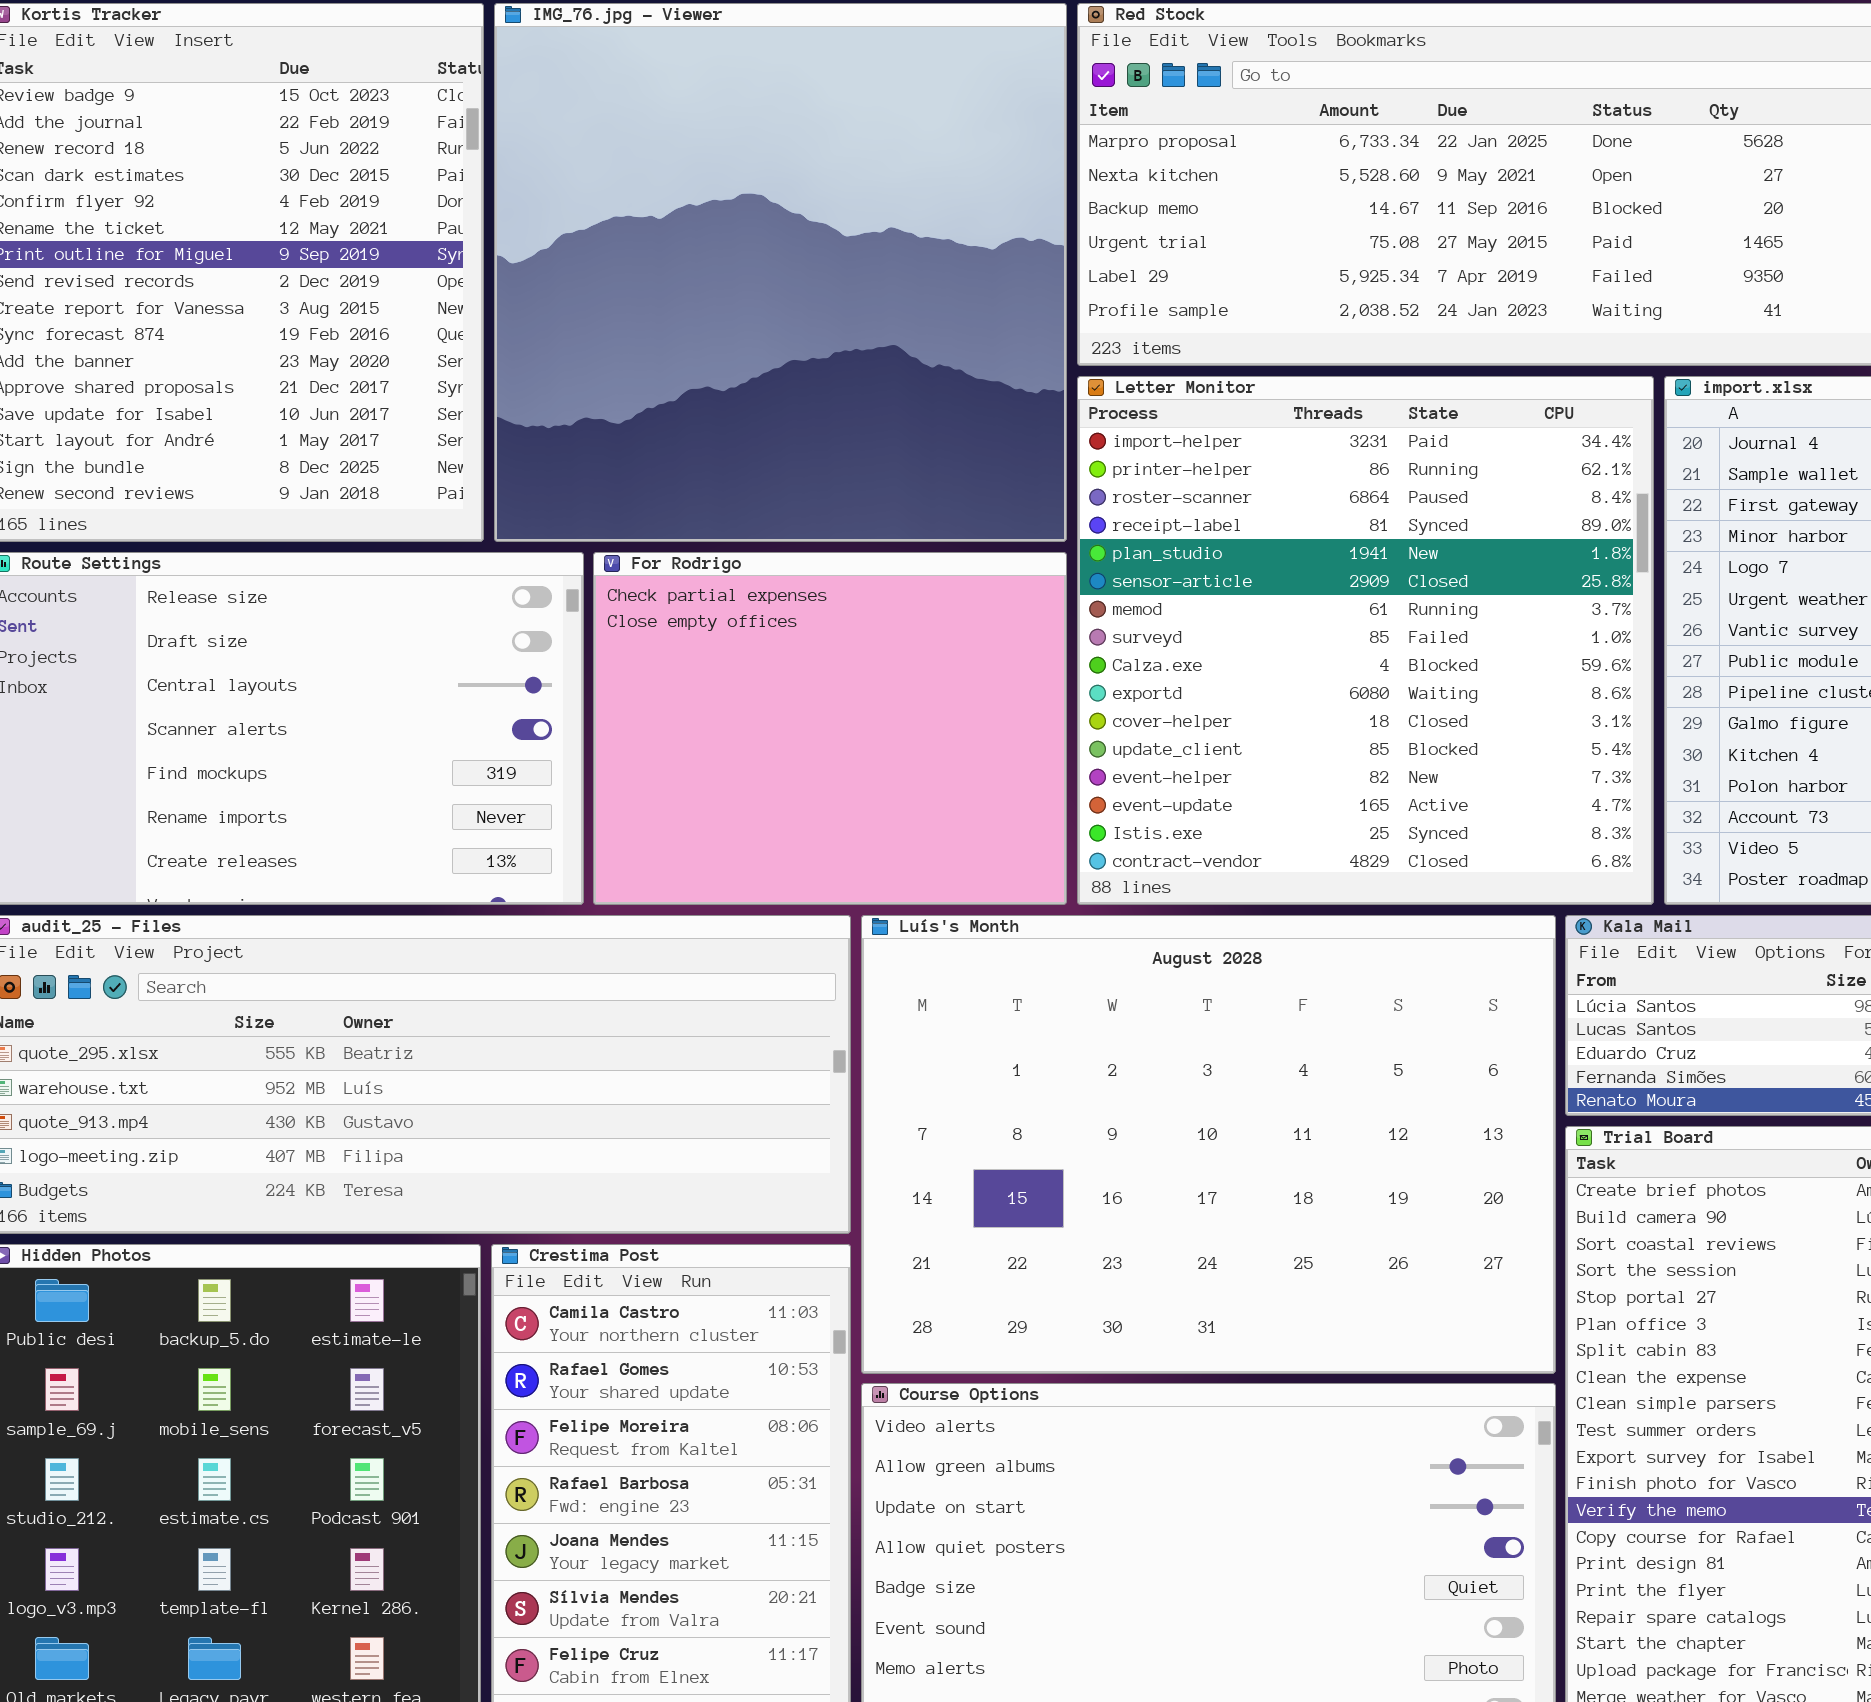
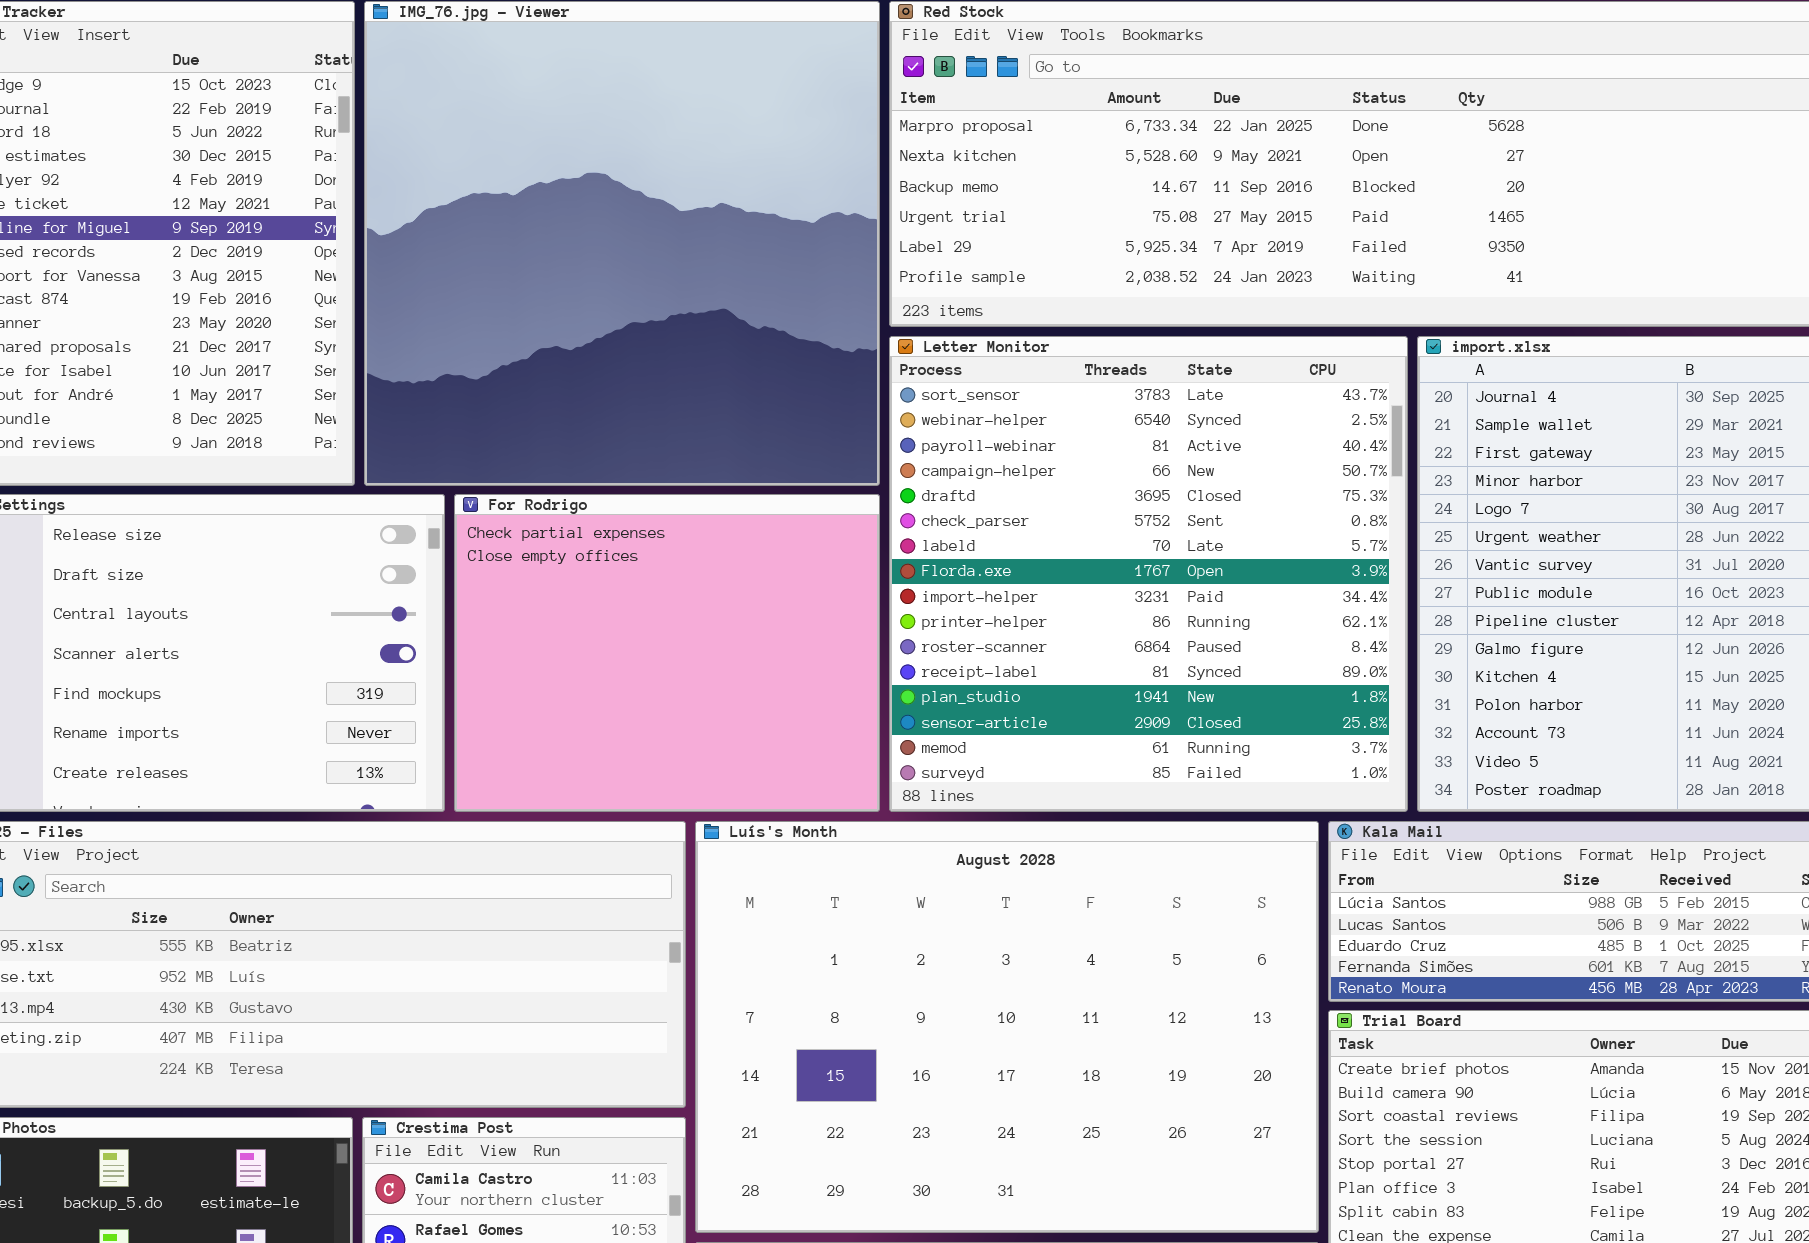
Letter Monitor: [1077,376,1654,905] -> [889,336,1408,812], scrolled up 8 rows

